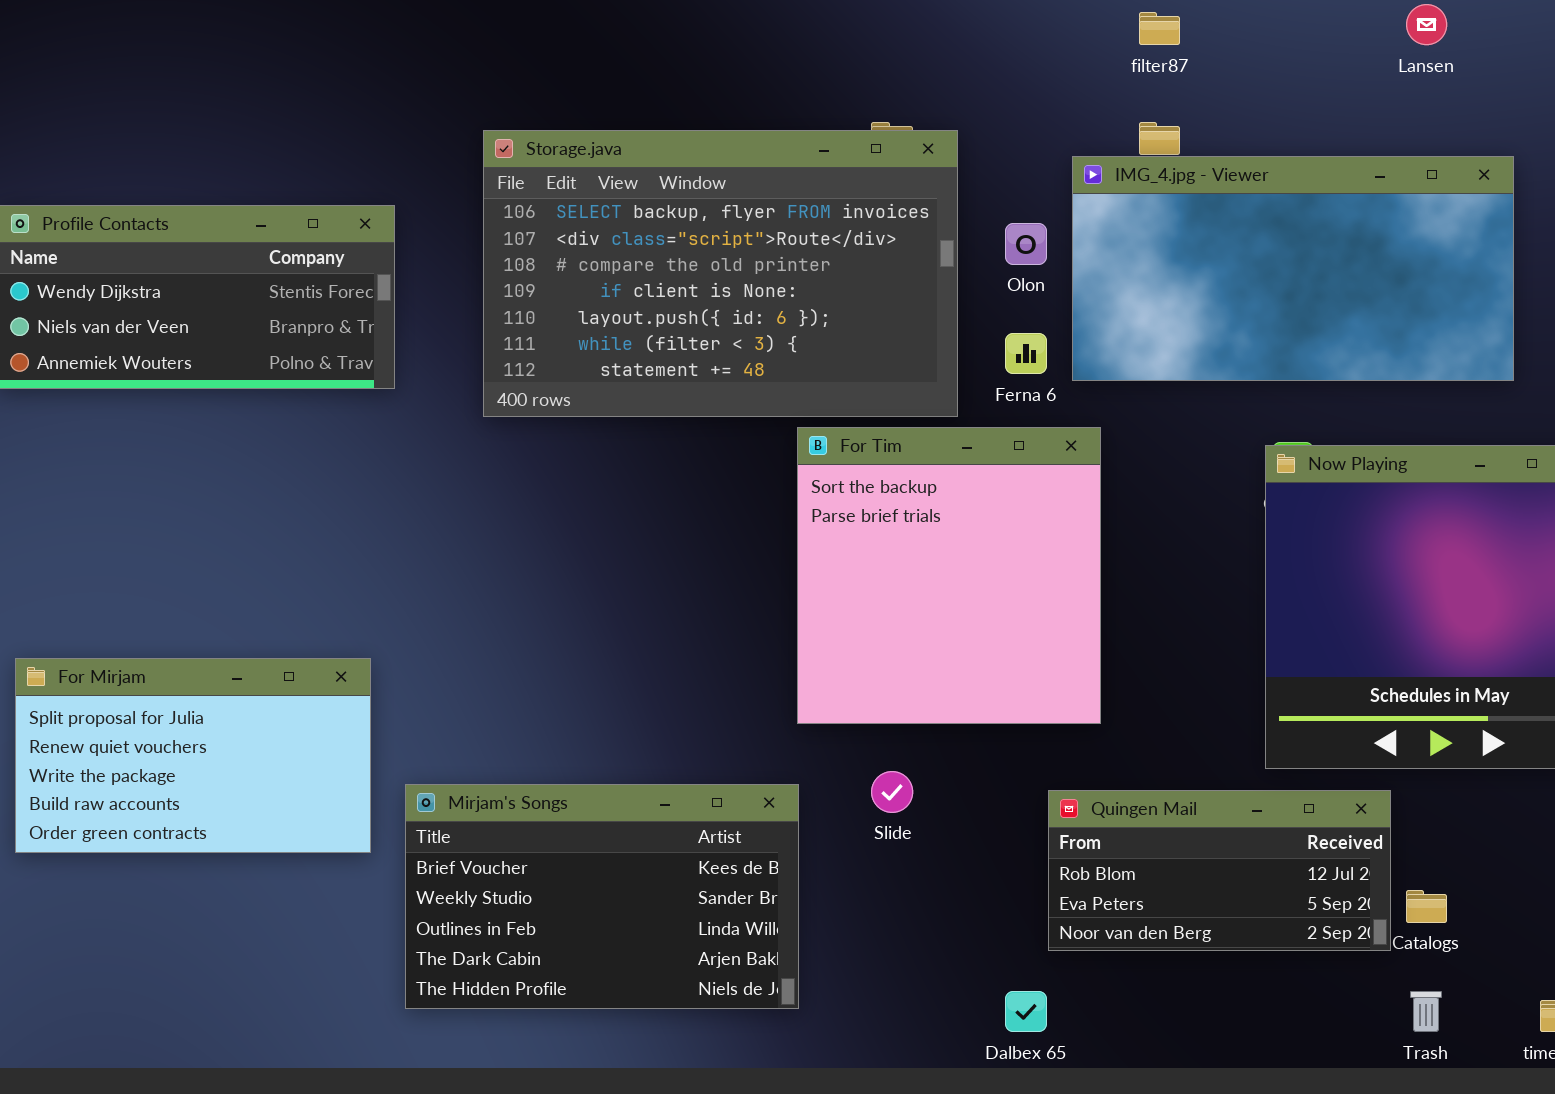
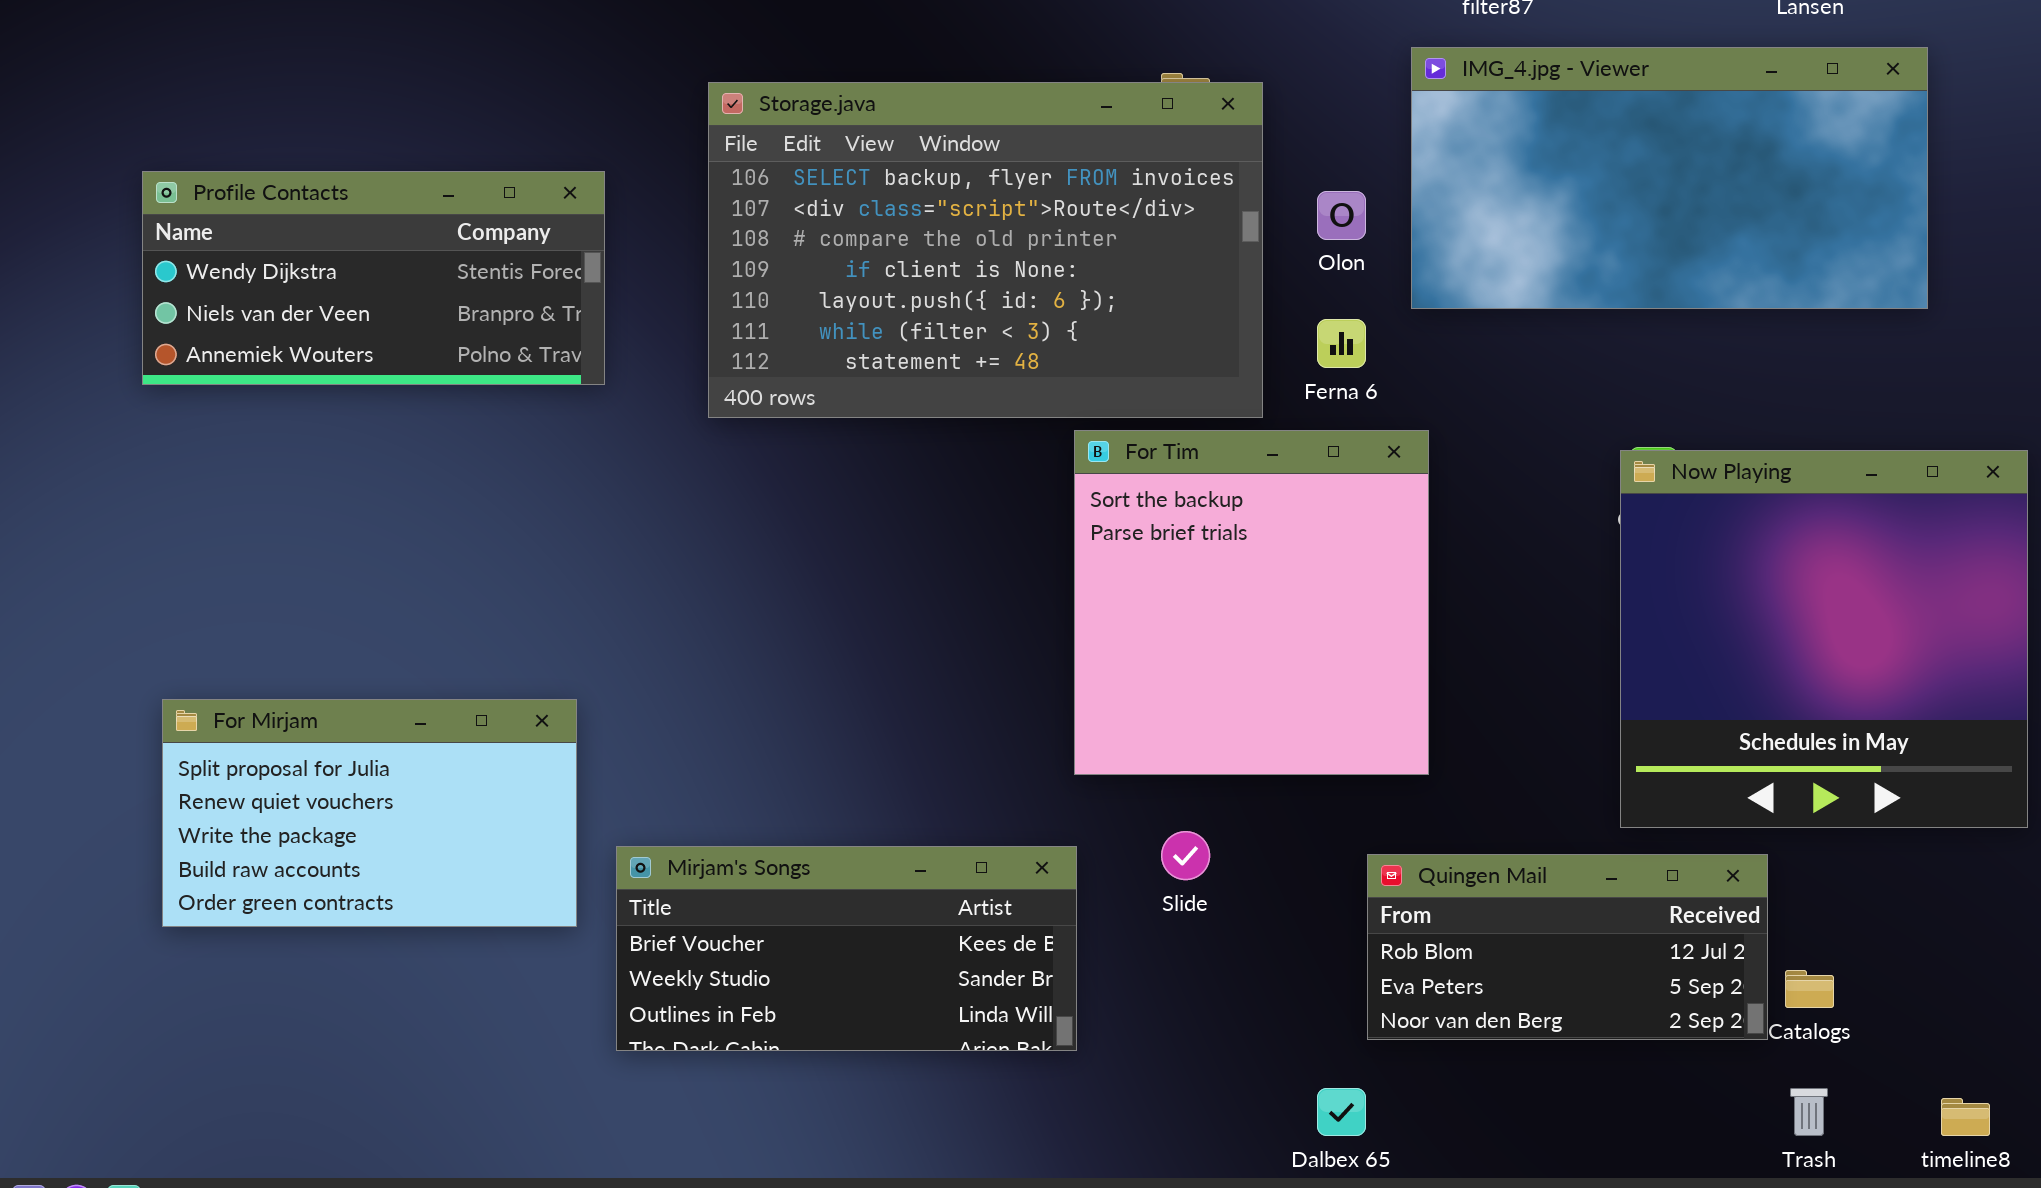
IMG_4.jpg - Viewer: [1072,156,1514,381] -> [1411,47,1928,309], moved
Mirjam's Songs: [405,784,799,1009] -> [616,846,1077,1051], resized

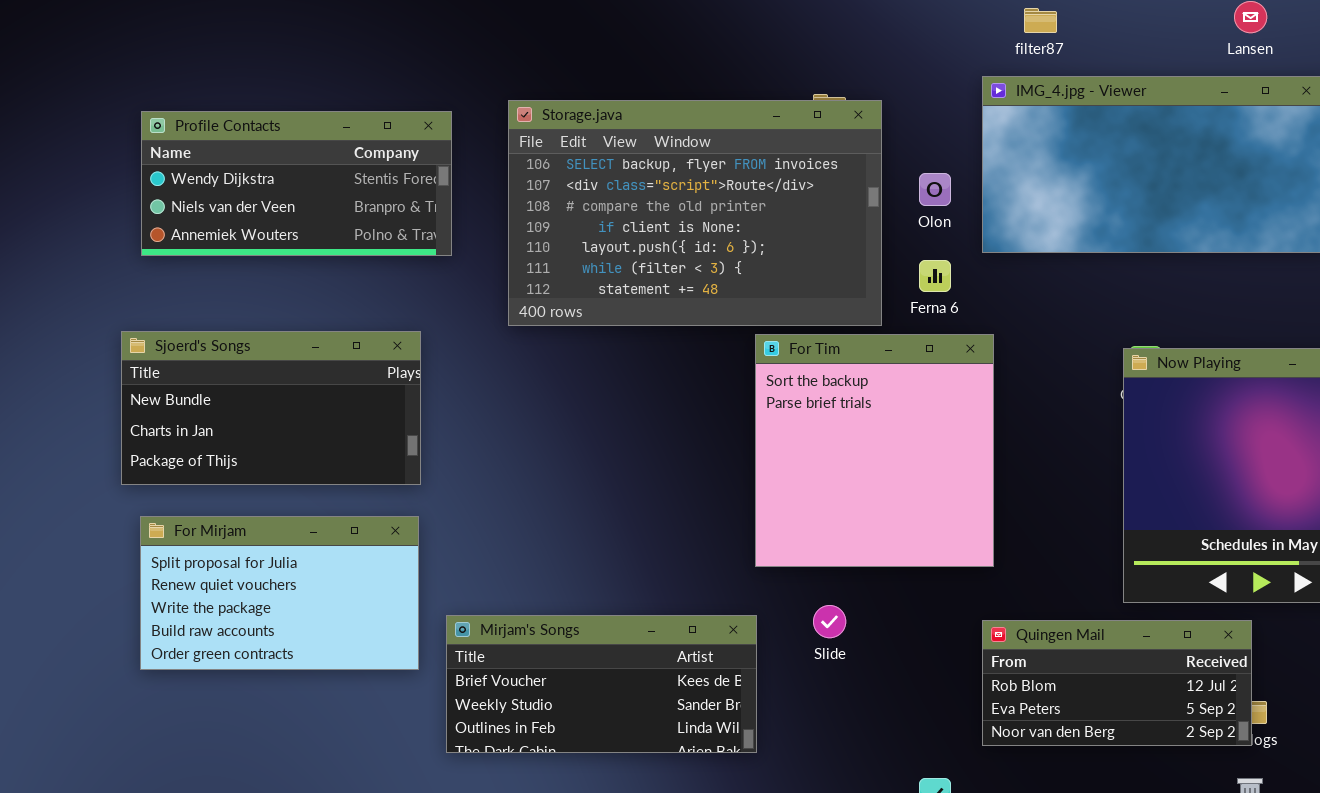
Profile Contacts: [142,171,605,385] -> [141,111,452,256], moved
Sjoerd's Songs: none -> [121,331,421,485], opened
Quingen Mail: [1367,854,1768,1040] -> [982,620,1252,746], moved

